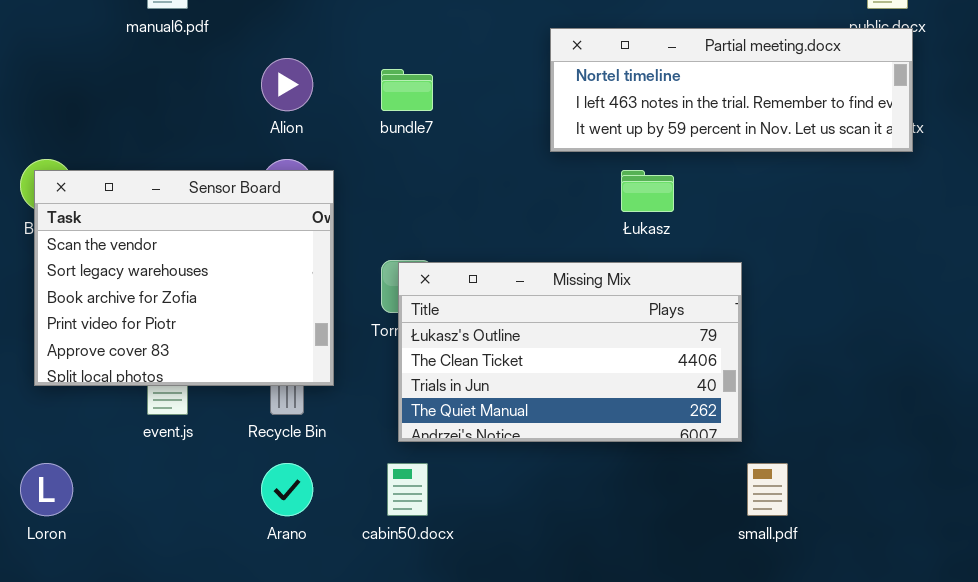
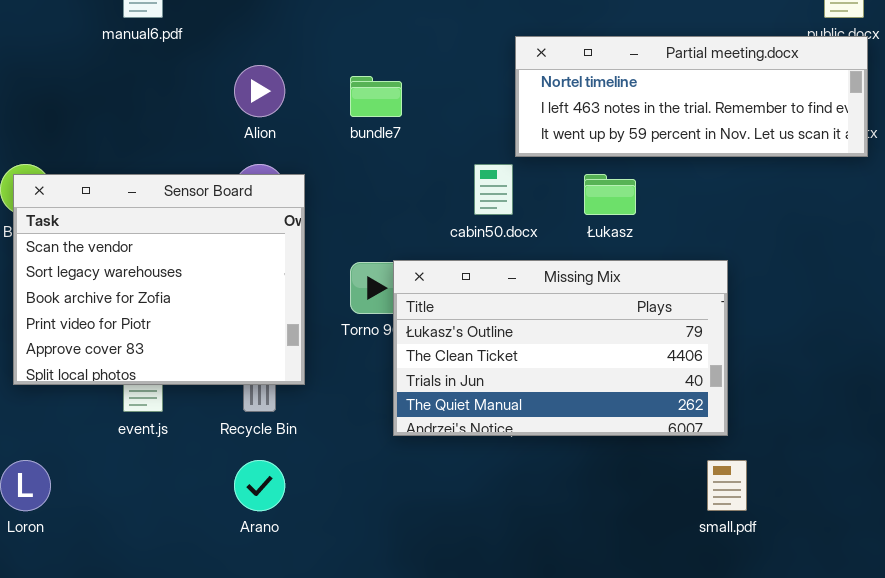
Missing Mix: [398,262,742,442] -> [393,260,728,436], moved
cabin50.docx: [387,463,428,516] -> [474,164,513,215], moved

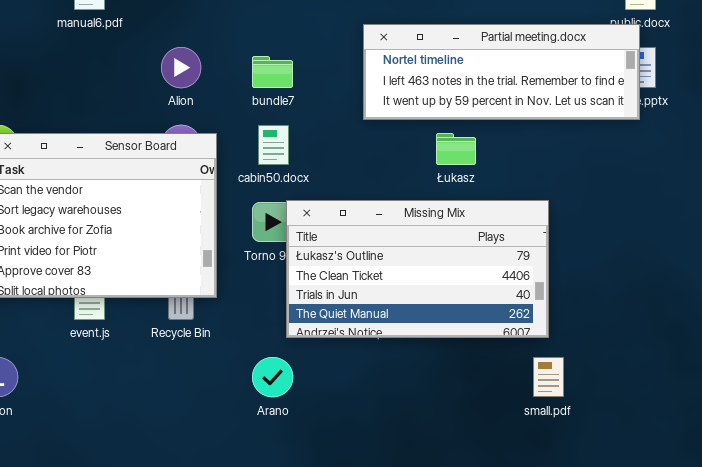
Partial meeting.docx: [515,36,868,157] -> [363,24,640,120], moved
cabin50.docx: [474,164,513,215] -> [258,125,289,165], moved
Arano: [234,460,285,511] -> [252,357,293,397], moved

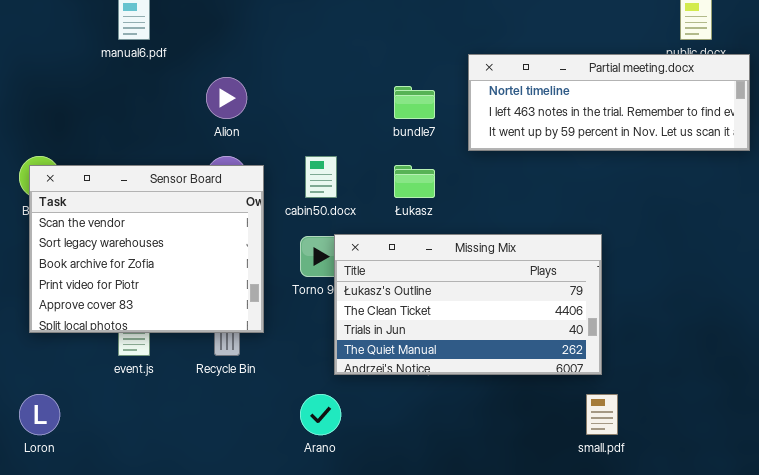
Partial meeting.docx: [363,24,640,120] -> [468,54,750,151], moved
bundle7: [252,56,293,88] -> [394,86,435,119], moved
Łukasz: [436,133,476,165] -> [394,165,435,198], moved

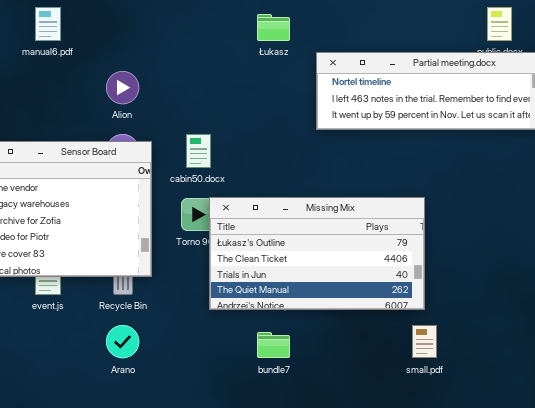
bundle7: [394,86,435,119] -> [257,332,290,358], moved
Łukasz: [394,165,435,198] -> [257,14,290,41], moved
Arano: [300,394,341,435] -> [106,325,139,358], moved

